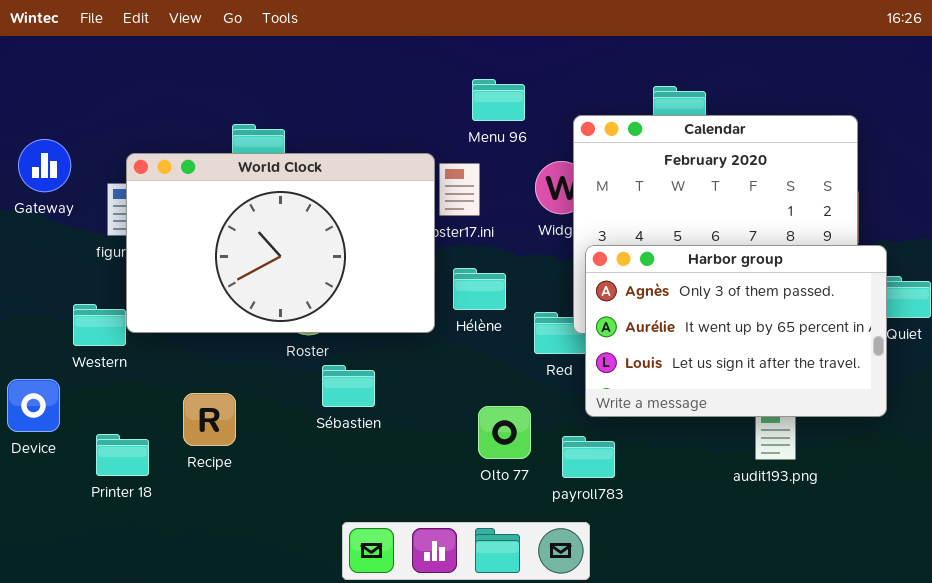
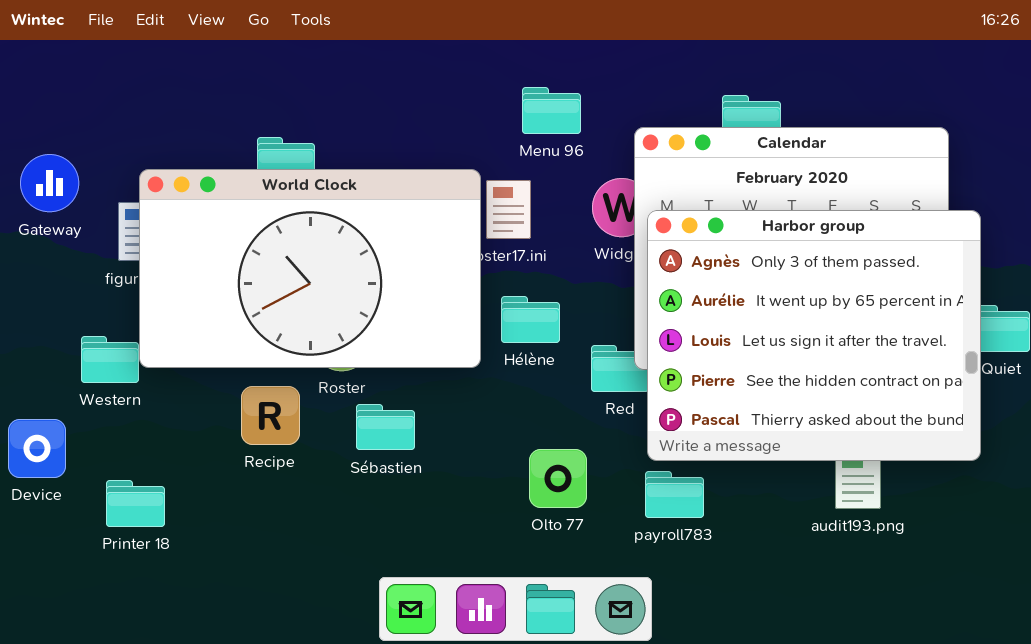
Harbor group: [585,245,887,417] -> [647,210,981,461], resized
Recipe: [183,393,236,446] -> [241,386,300,445], moved
payroll783: [562,436,615,478] -> [645,471,704,518], moved

